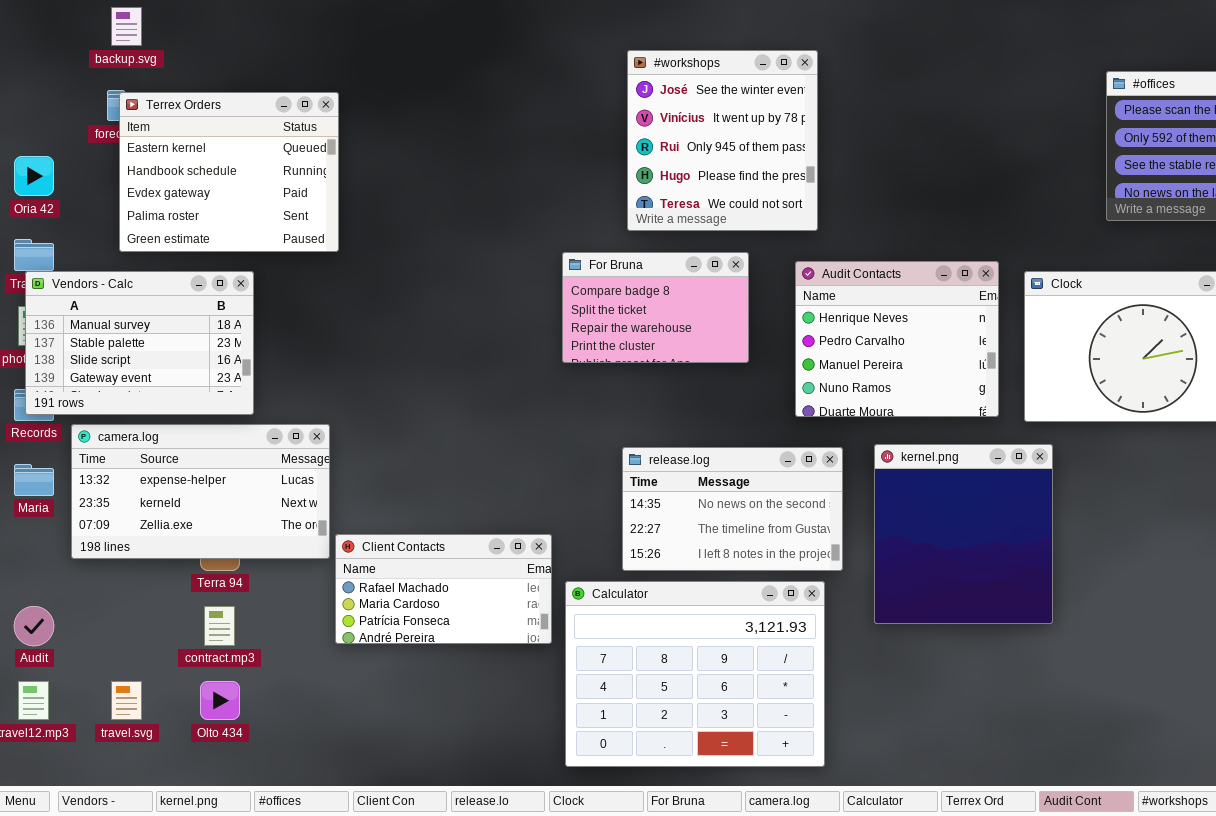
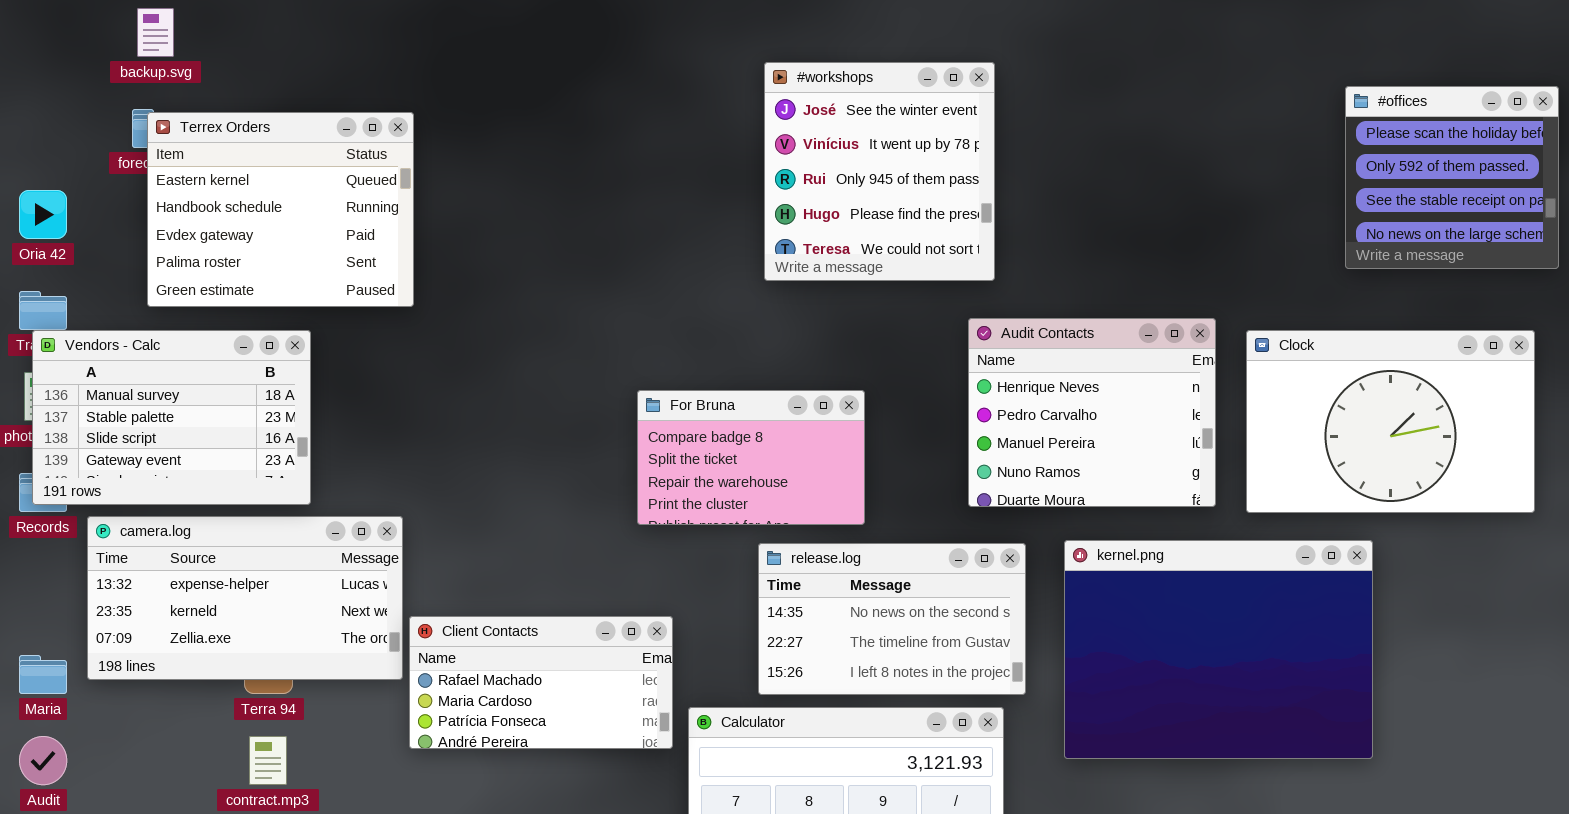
For Bruna: [562,252,749,363] -> [637,390,865,525], moved
kernel.png: [874,444,1053,624] -> [1064,540,1373,759], resized
Maria: [14,464,54,496] -> [19,655,67,694], moved
Client Contacts: [335,534,552,644] -> [409,616,673,749], moved

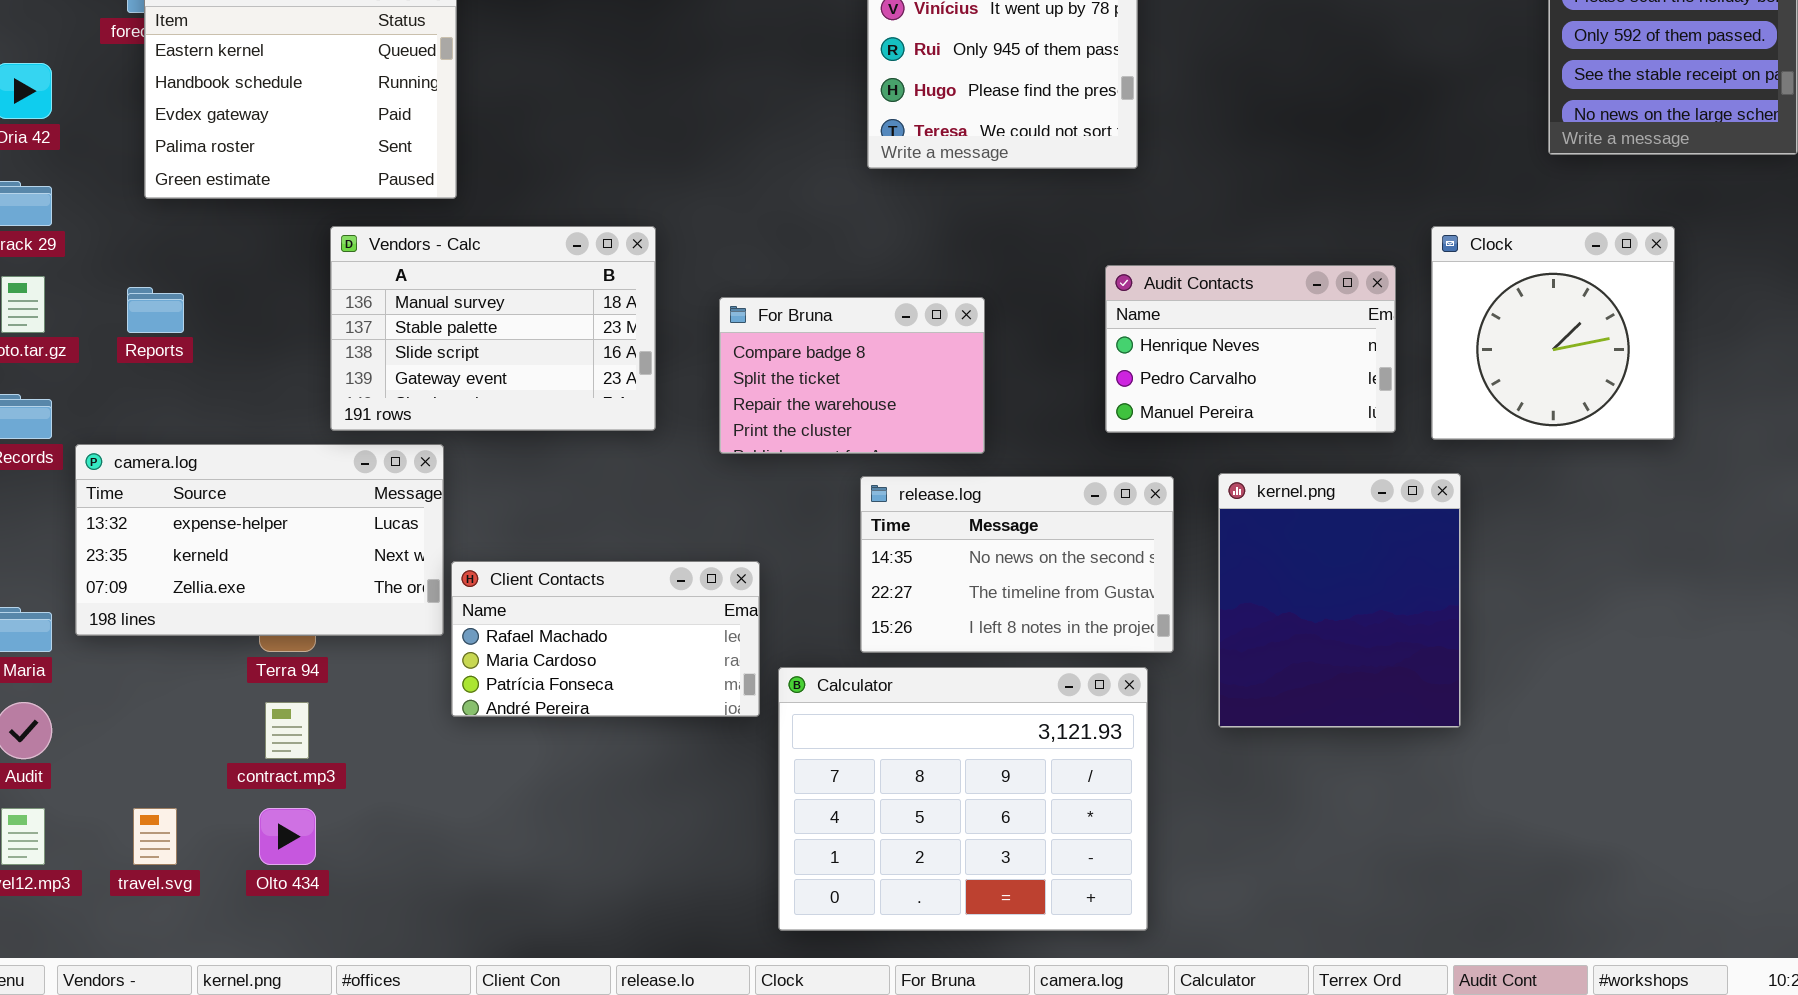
Audit Contacts: [968,318,1216,507] -> [1105,265,1396,433], resized
Vendors - Calc: [32,330,311,505] -> [330,226,656,431], moved
Clock: [1246,330,1535,513] -> [1431,226,1675,440], resized
kernel.png: [1064,540,1373,759] -> [1218,473,1461,728], resized

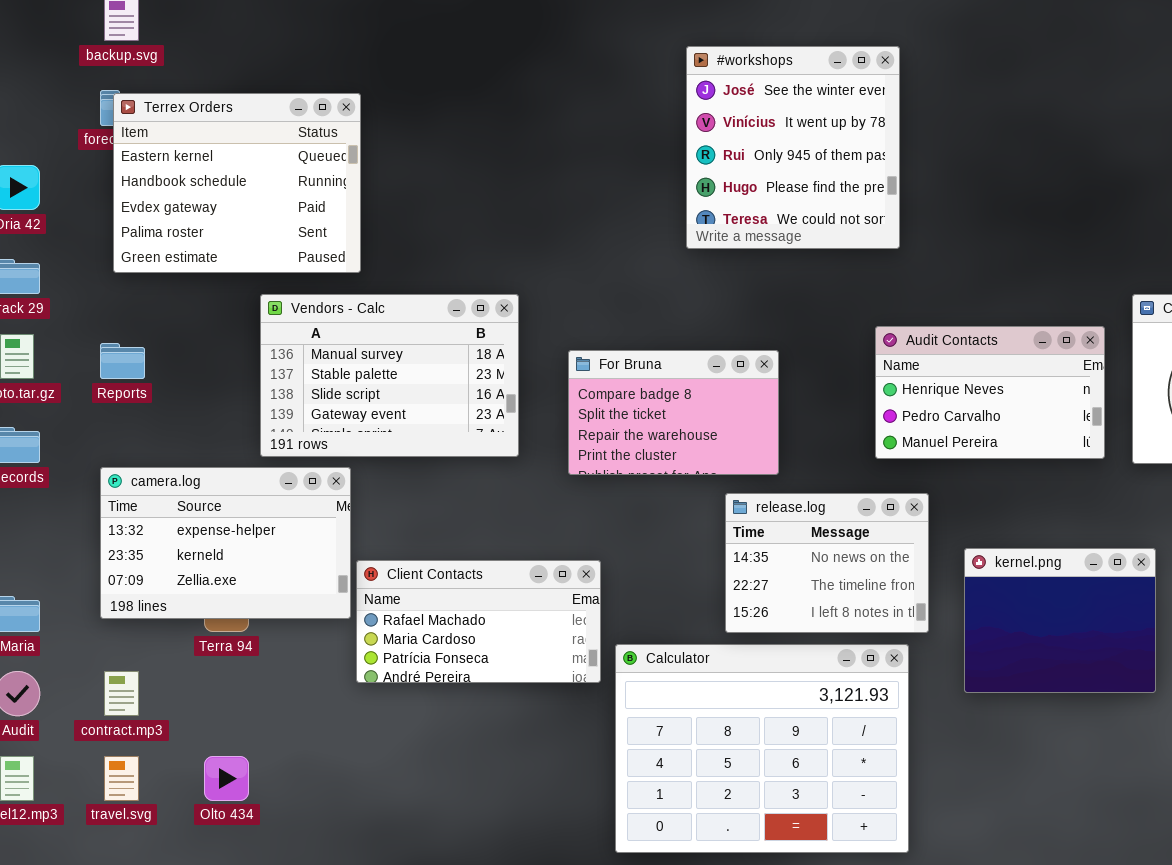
camera.log: [75,444,444,636] -> [100,467,351,619], resized
kernel.png: [1218,473,1461,728] -> [964,548,1156,693], resized
release.log: [860,476,1174,653] -> [725,493,929,633], resized
contract.mp3: [265,702,309,759] -> [104,671,139,716], moved

